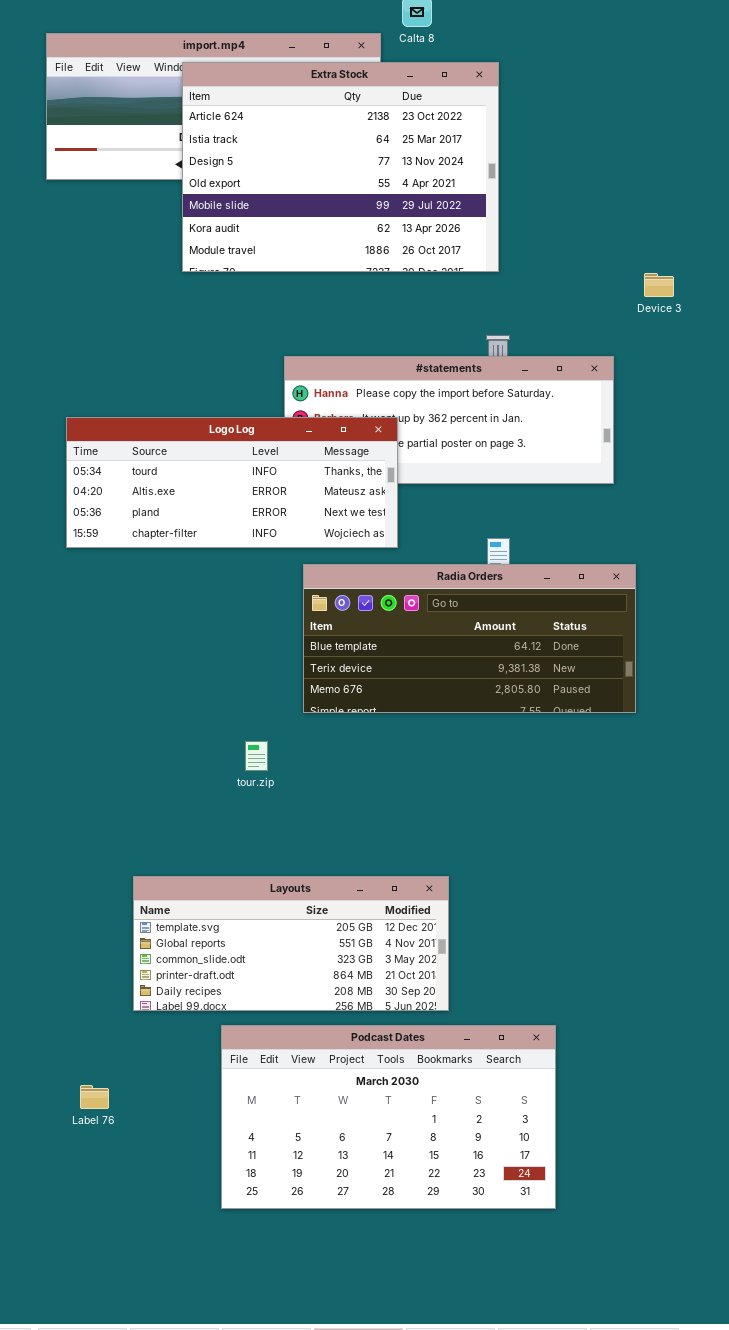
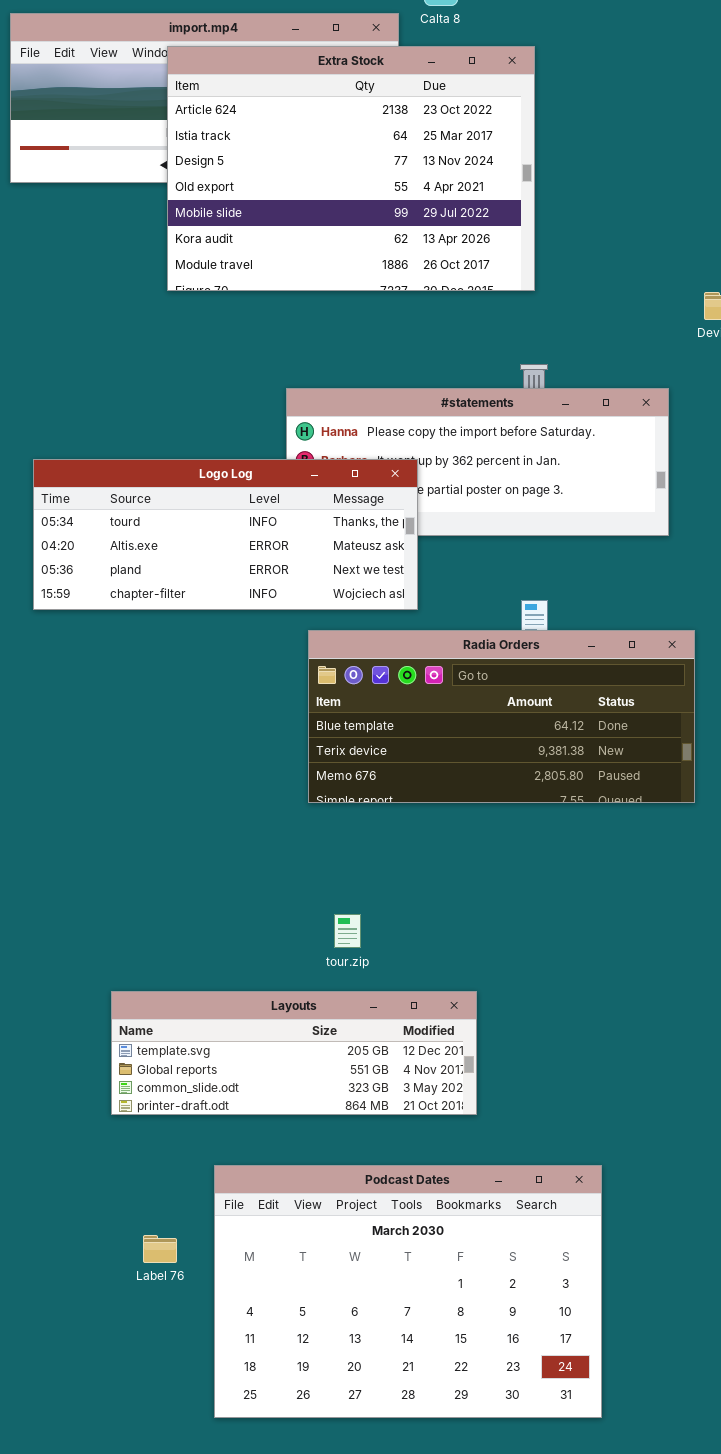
tour.zip: [245,741,268,771] -> [334,914,361,948], moved
Layouts: [133,876,449,1011] -> [111,991,477,1115], resized
Podcast Dates: [221,1025,556,1209] -> [214,1165,602,1418], resized
Label 76: [80,1085,109,1109] -> [143,1235,177,1263], moved

